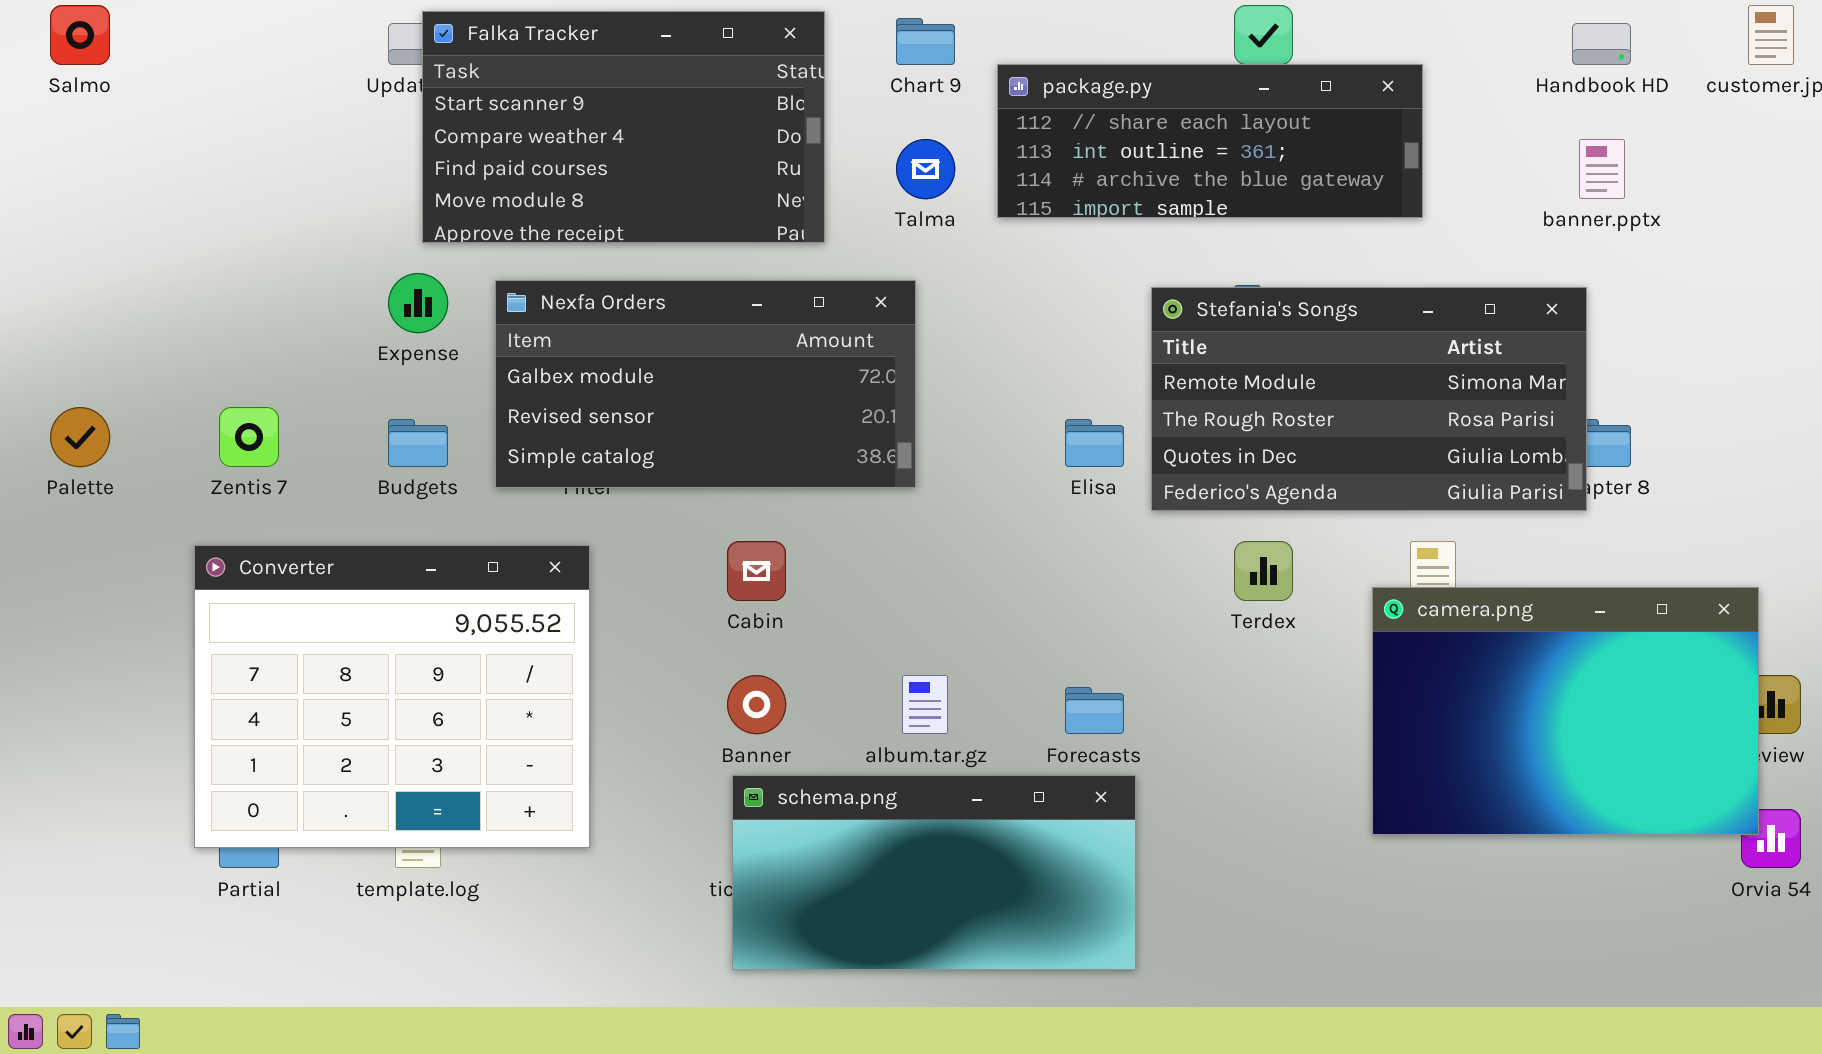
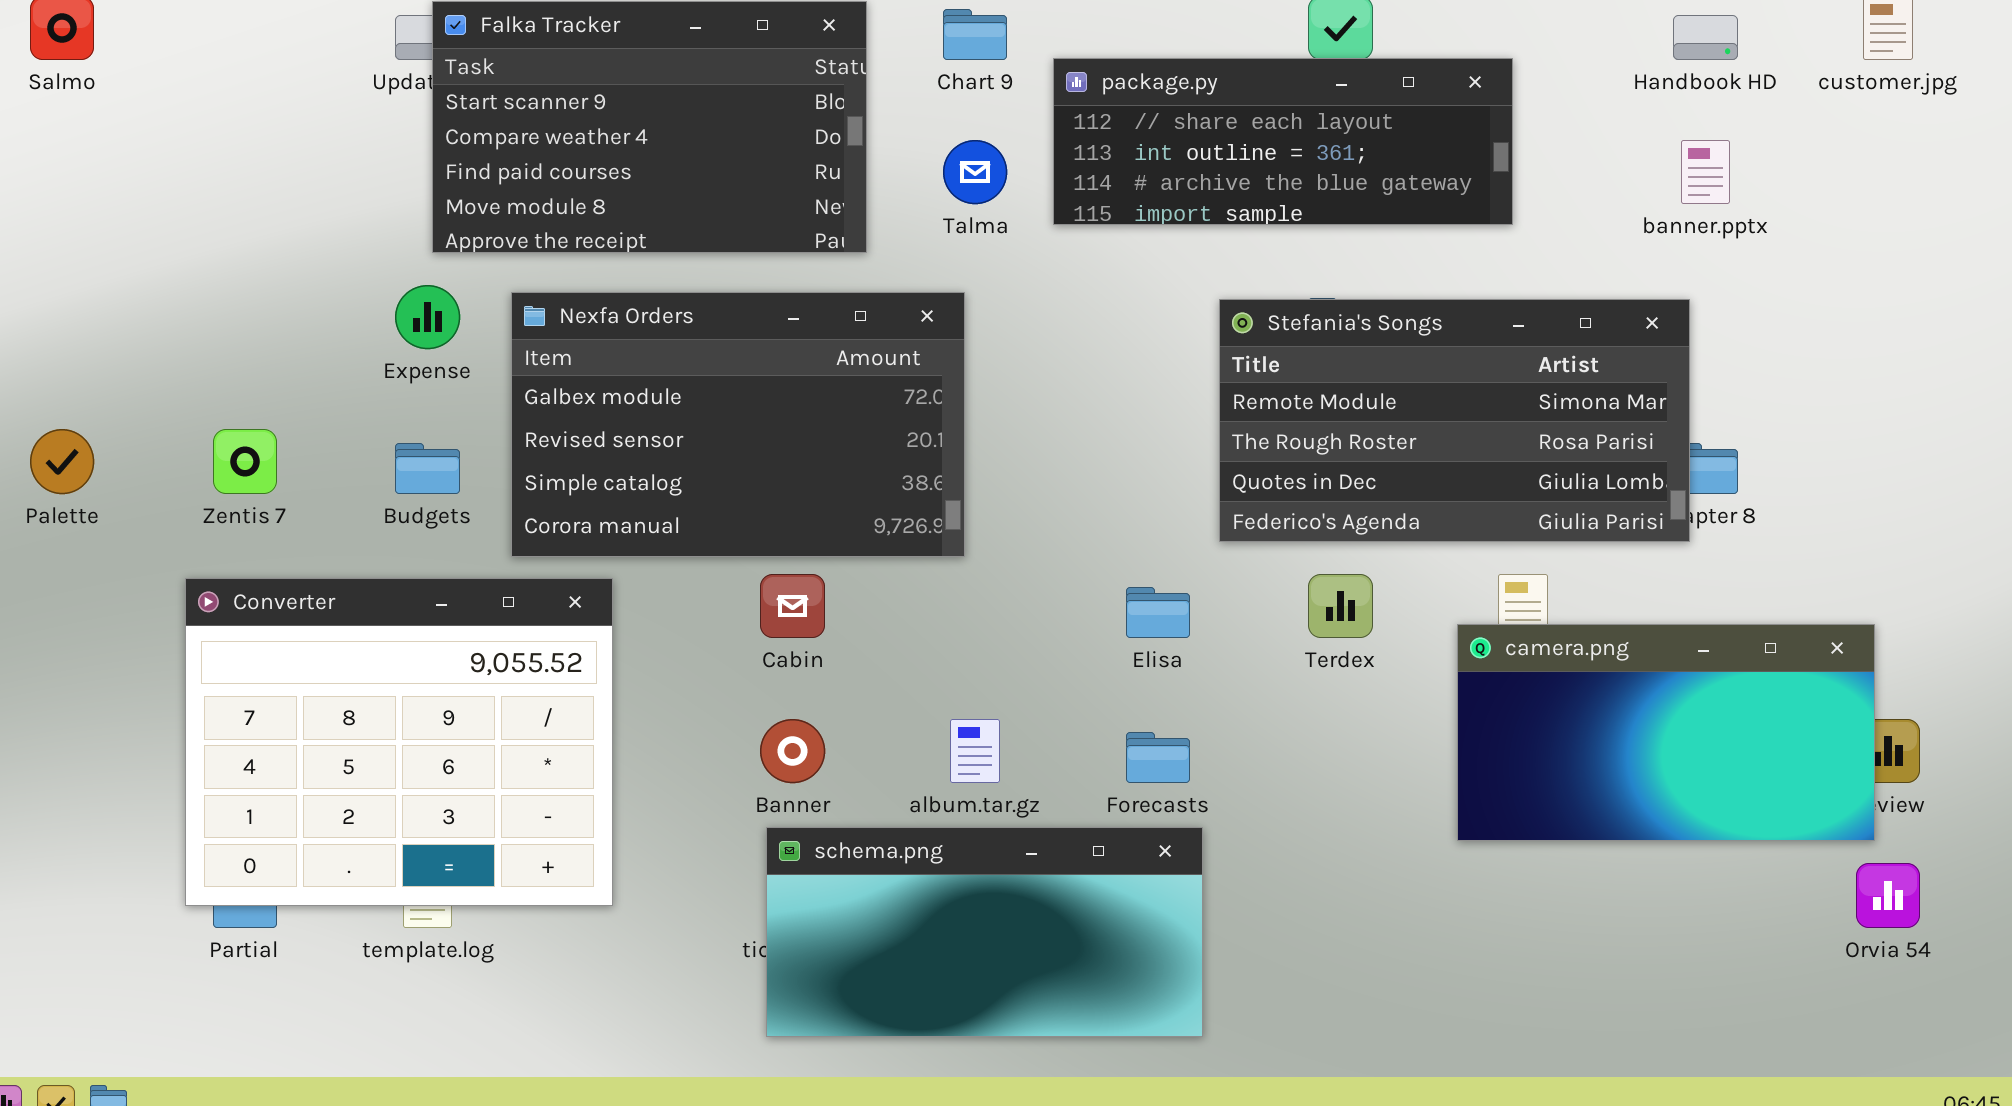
Nexfa Orders: [495,280,916,488] -> [511,292,965,557], resized
Elisa: [1065,419,1124,467] -> [1126,587,1190,638], moved
camera.png: [1372,587,1759,835] -> [1457,624,1875,841], resized

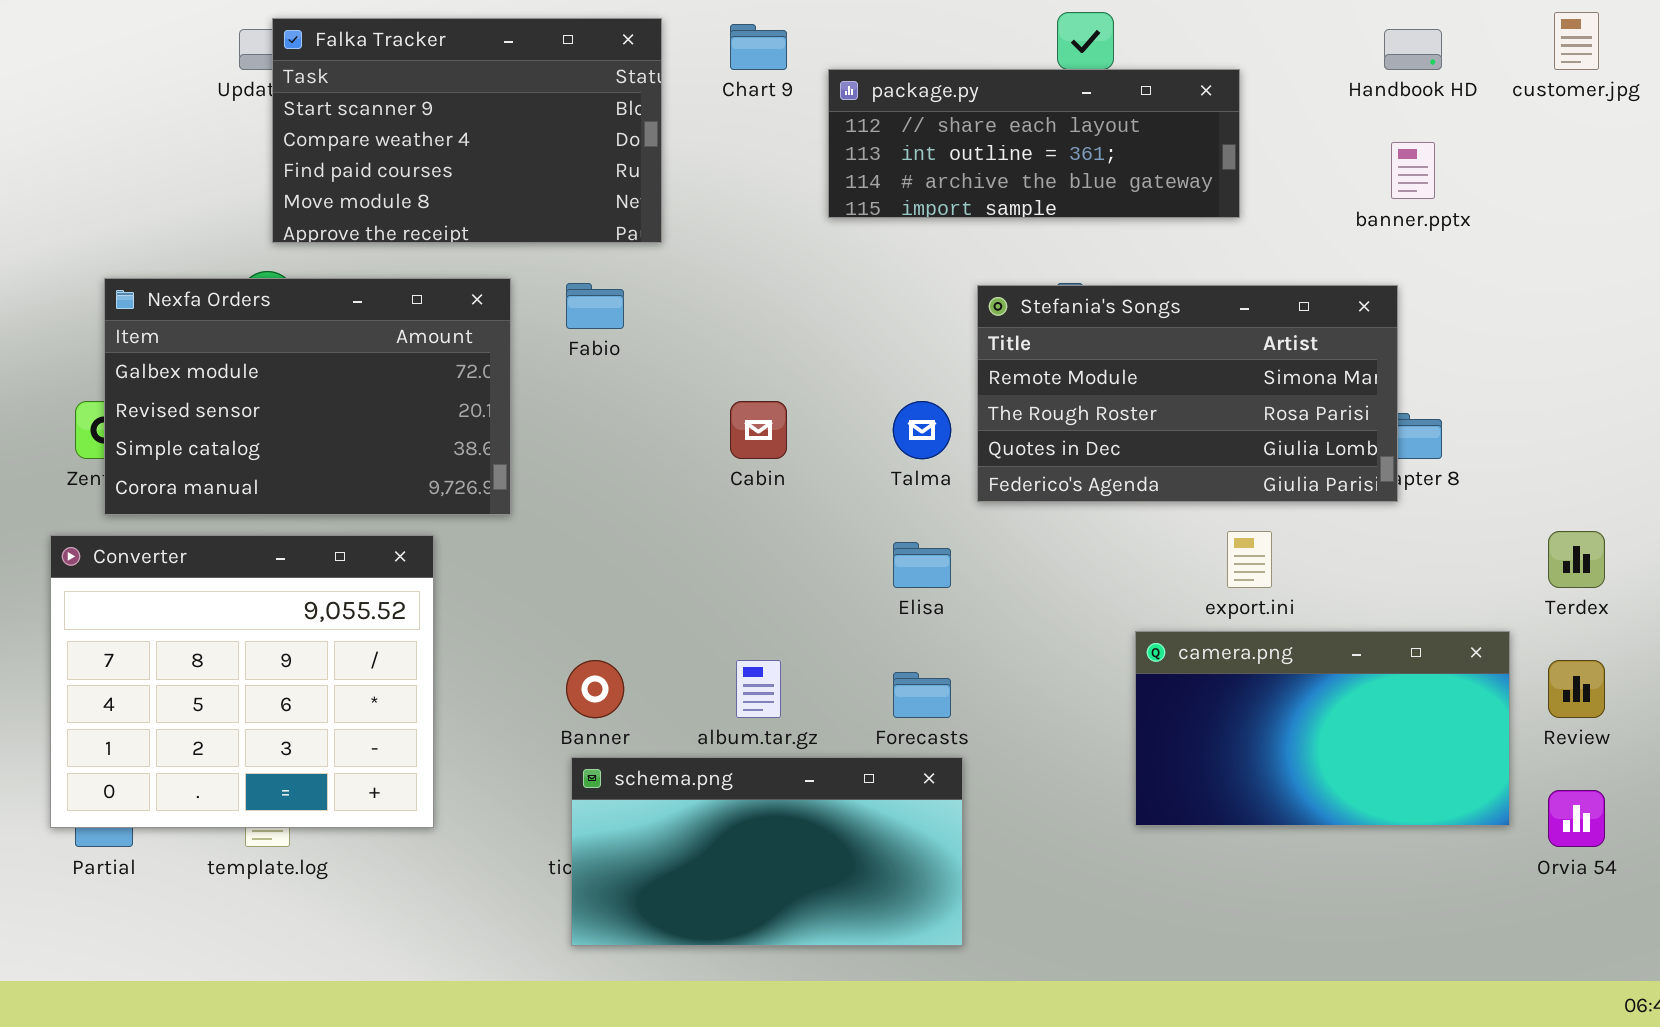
Talma: [943,140,1007,204] -> [893,401,951,459], moved
Nexfa Orders: [511,292,965,557] -> [104,278,511,515], moved
Cabin: [760,574,825,638] -> [730,401,787,459], moved
Terdex: [1308,574,1373,638] -> [1548,531,1605,588], moved
camera.png: [1457,624,1875,841] -> [1135,631,1510,826], moved

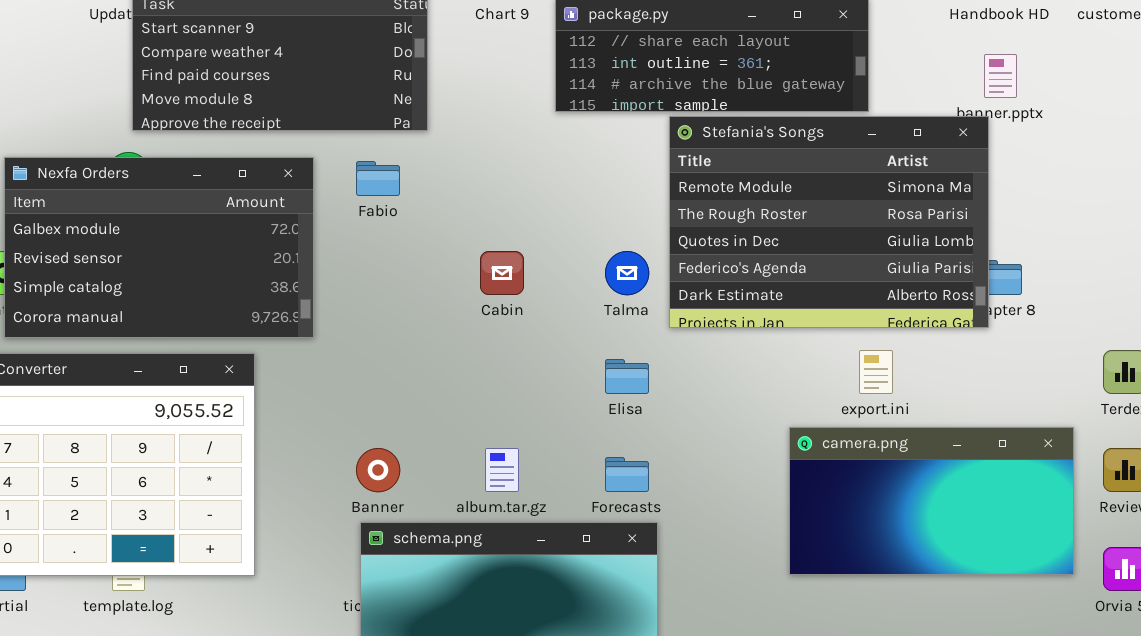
Stefania's Songs: [977,285,1398,502] -> [669,116,989,328], resized

